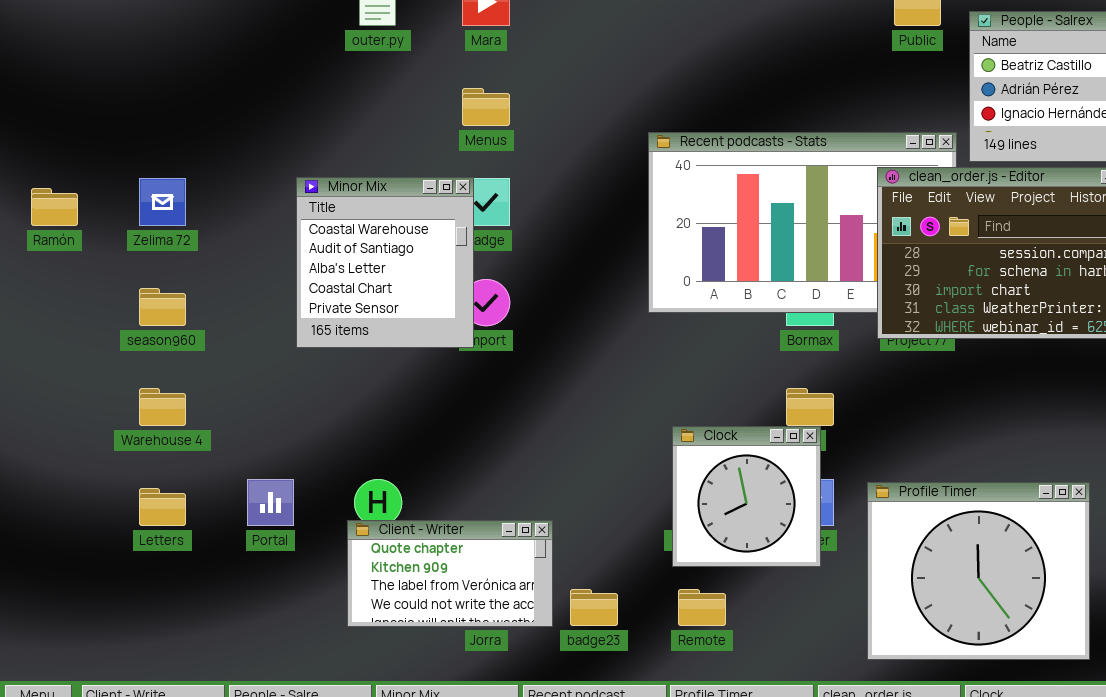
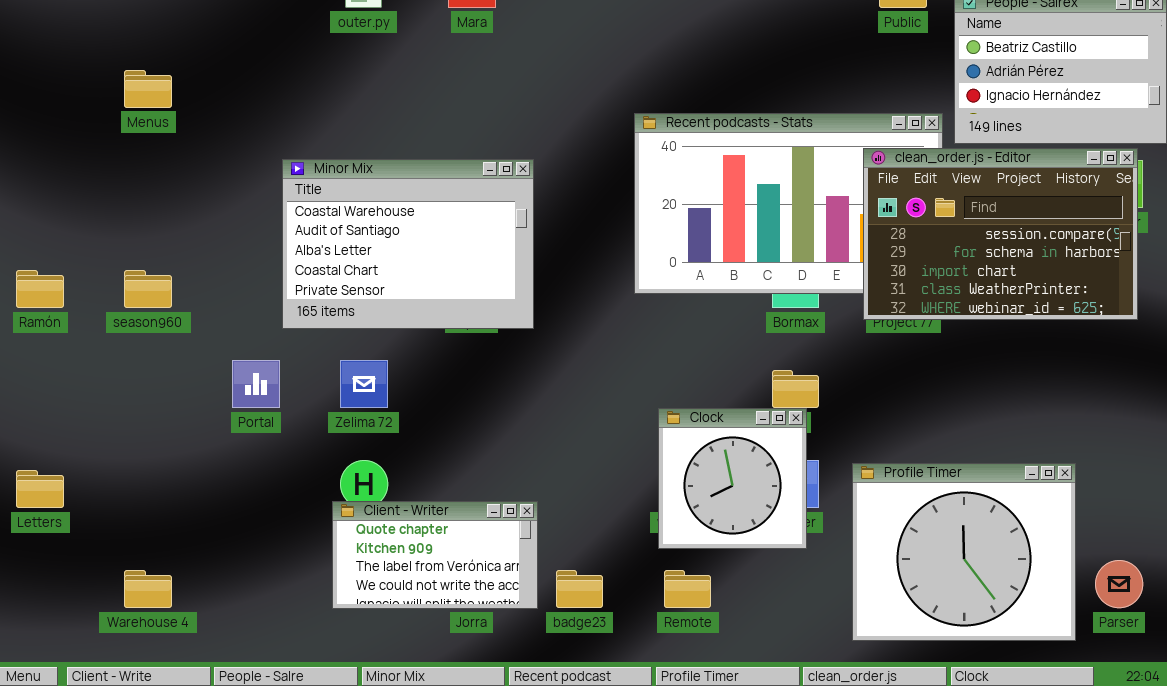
Menus: [462,88,510,126] -> [124,70,172,108], moved
Minor Mix: [296,177,474,348] -> [282,159,534,329], resized
Zelima 72: [139,178,186,226] -> [340,360,388,408], moved
Ramón: [31,188,78,226] -> [16,270,64,308], moved
Warehouse 4: [139,388,186,426] -> [124,570,172,608], moved
Portal: [247,479,294,526] -> [232,360,280,408], moved
Letters: [139,488,186,526] -> [16,470,64,508], moved

